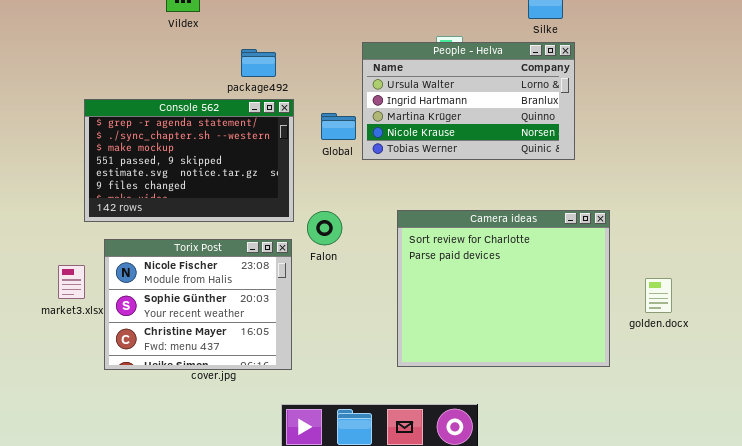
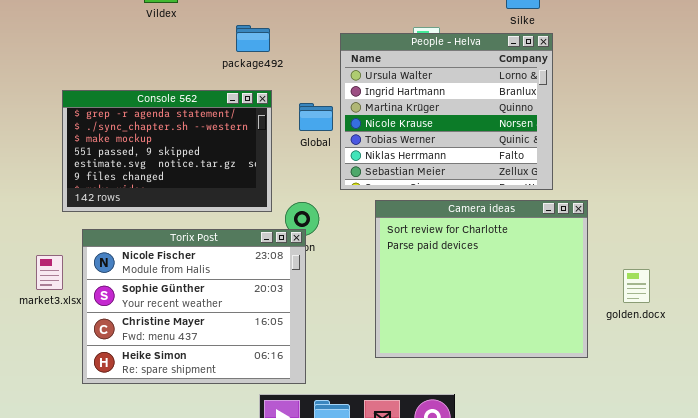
People - Helva: [362,42,575,160] -> [340,33,553,190], resized
package492: [241,49,276,77] -> [236,25,270,52], moved
Torix Post: [104,239,292,370] -> [82,229,306,384], resized

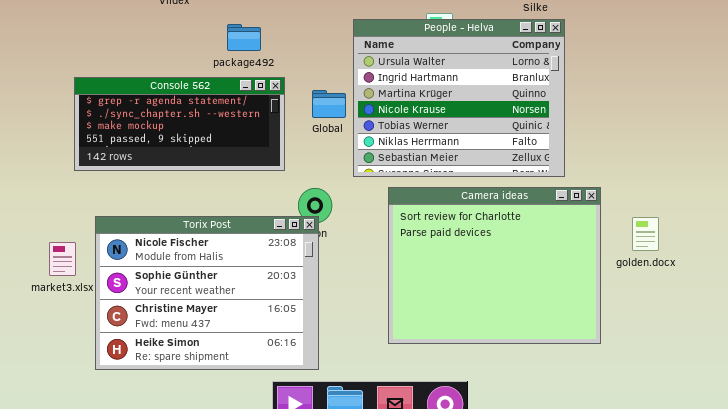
package492: [236,25,270,52] -> [227,24,261,51], moved
Console 562: [62,90,272,212] -> [74,77,285,171], resized
golden.docx: [623,269,650,303] -> [632,217,659,251], moved

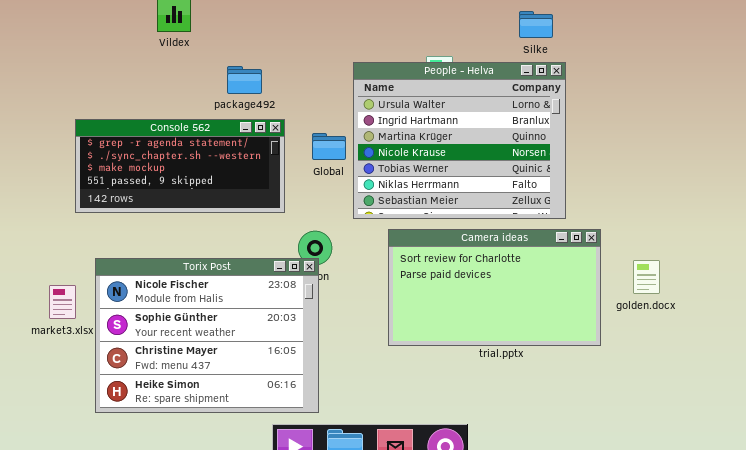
Camera ideas: [388,187,601,344] -> [388,229,601,346], resized

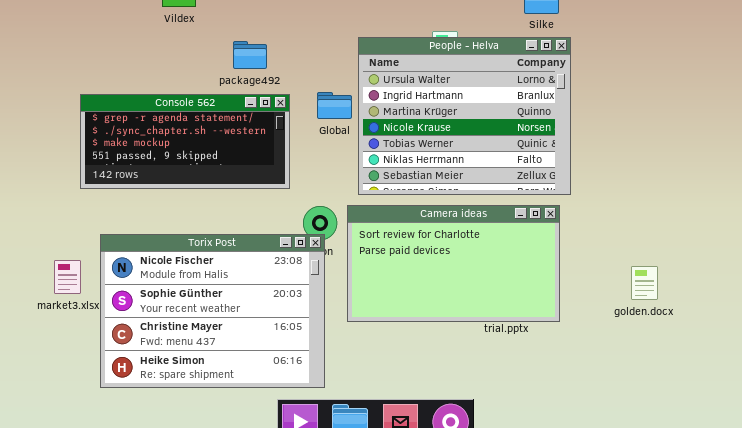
Global: [312,133,346,160] -> [317,92,352,119], moved
Camera ideas: [388,229,601,346] -> [347,205,560,322], moved
golden.docx: [633,260,660,294] -> [631,266,658,300], moved

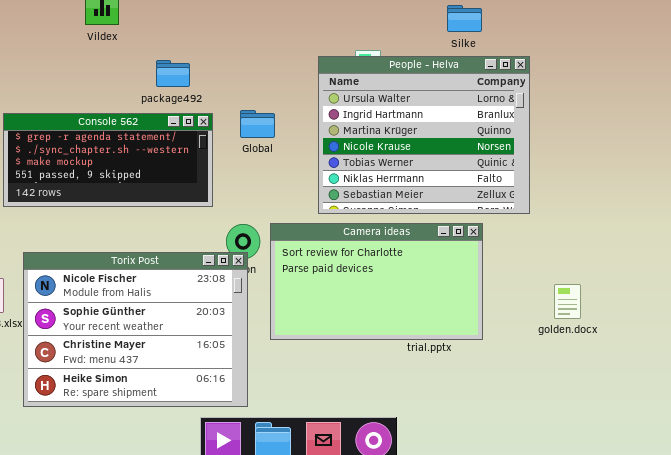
People - Helva: [358,37,571,195] -> [318,56,530,214], moved

